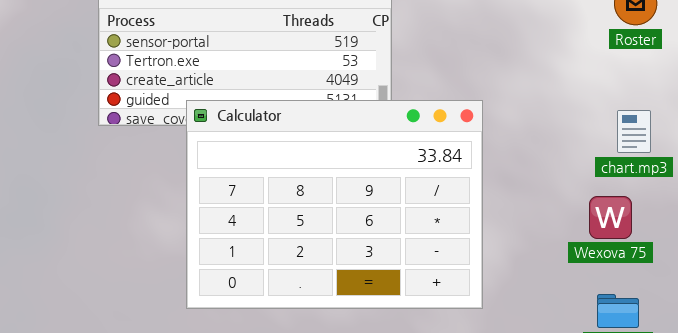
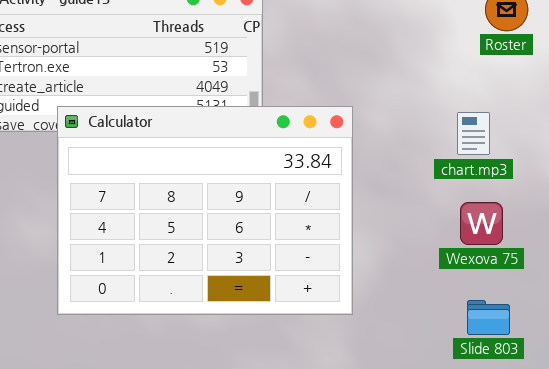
chart.mp3: [617,110,651,153] -> [457,112,490,155], moved

